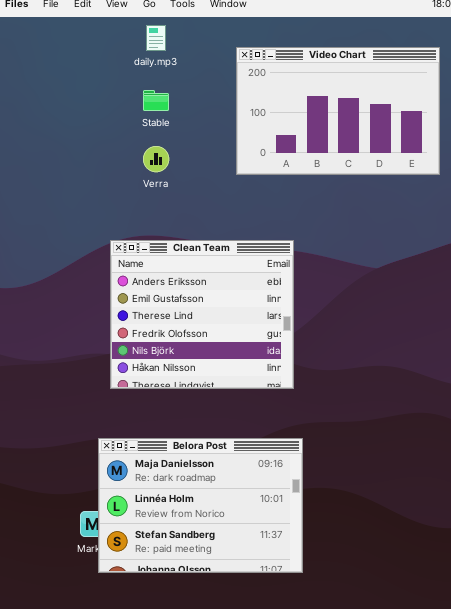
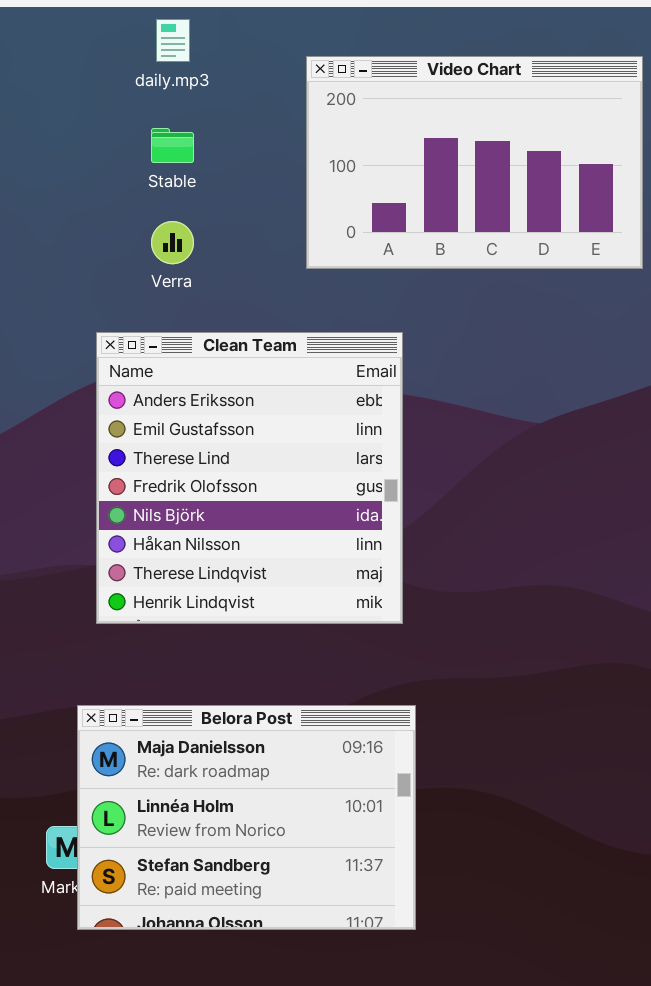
Clean Team: [110,240,294,389] -> [96,332,403,624], resized

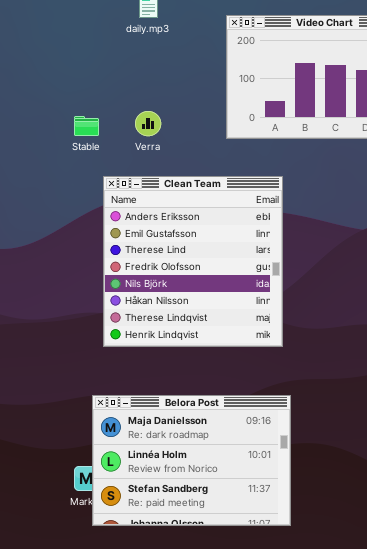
Stable: [151,128,194,163] -> [74,116,99,136], moved

